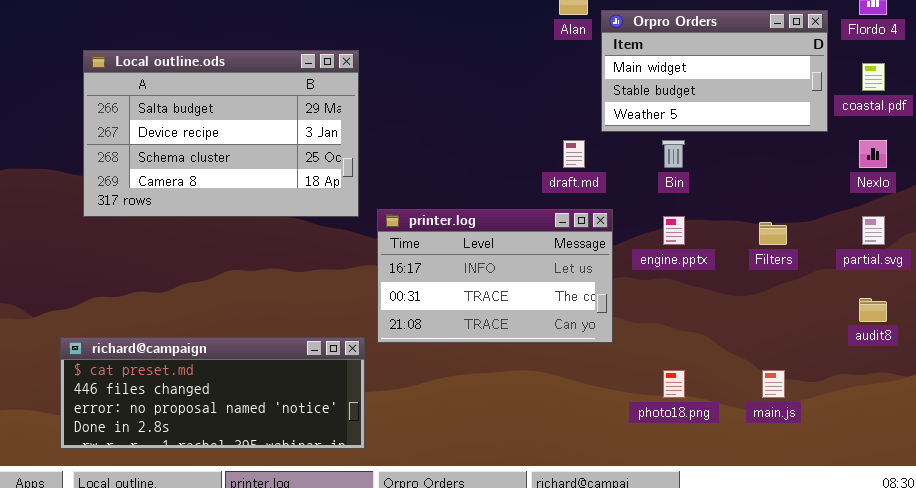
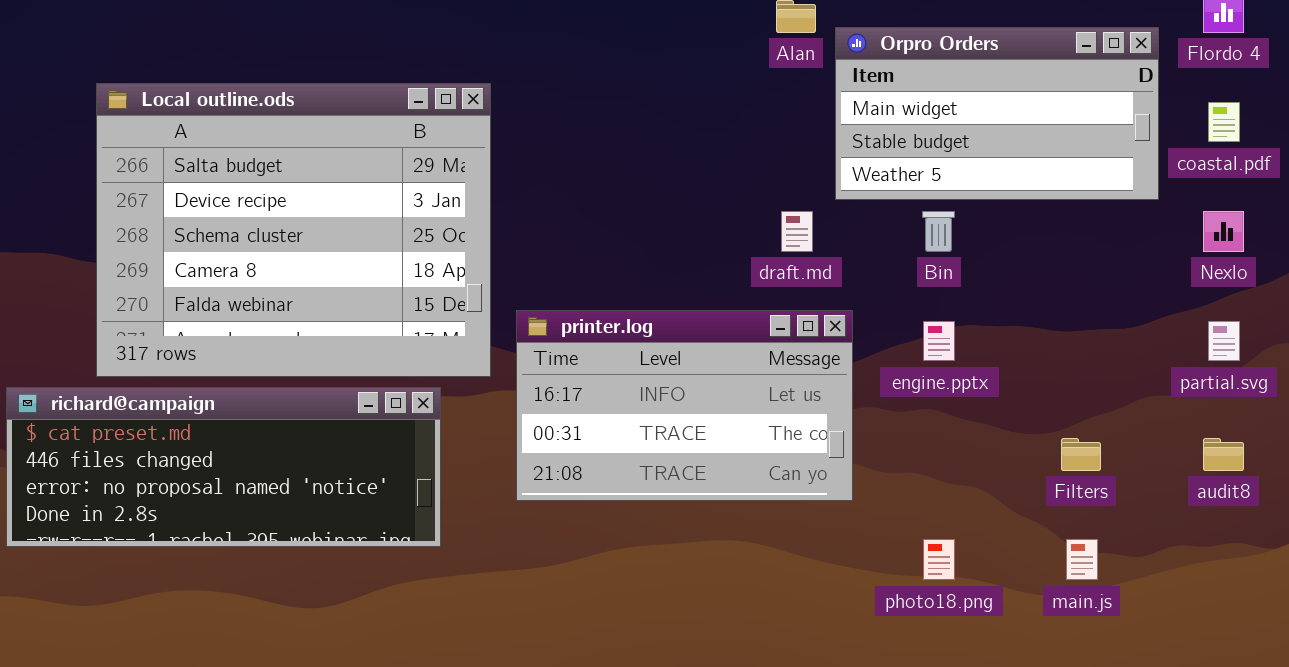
Local outline.ods: [83,50,359,217] -> [96,83,491,377], resized
Filters: [759,222,787,245] -> [1061,438,1101,471], moved
richard@campaign: [60,337,365,449] -> [6,387,441,547], moved

